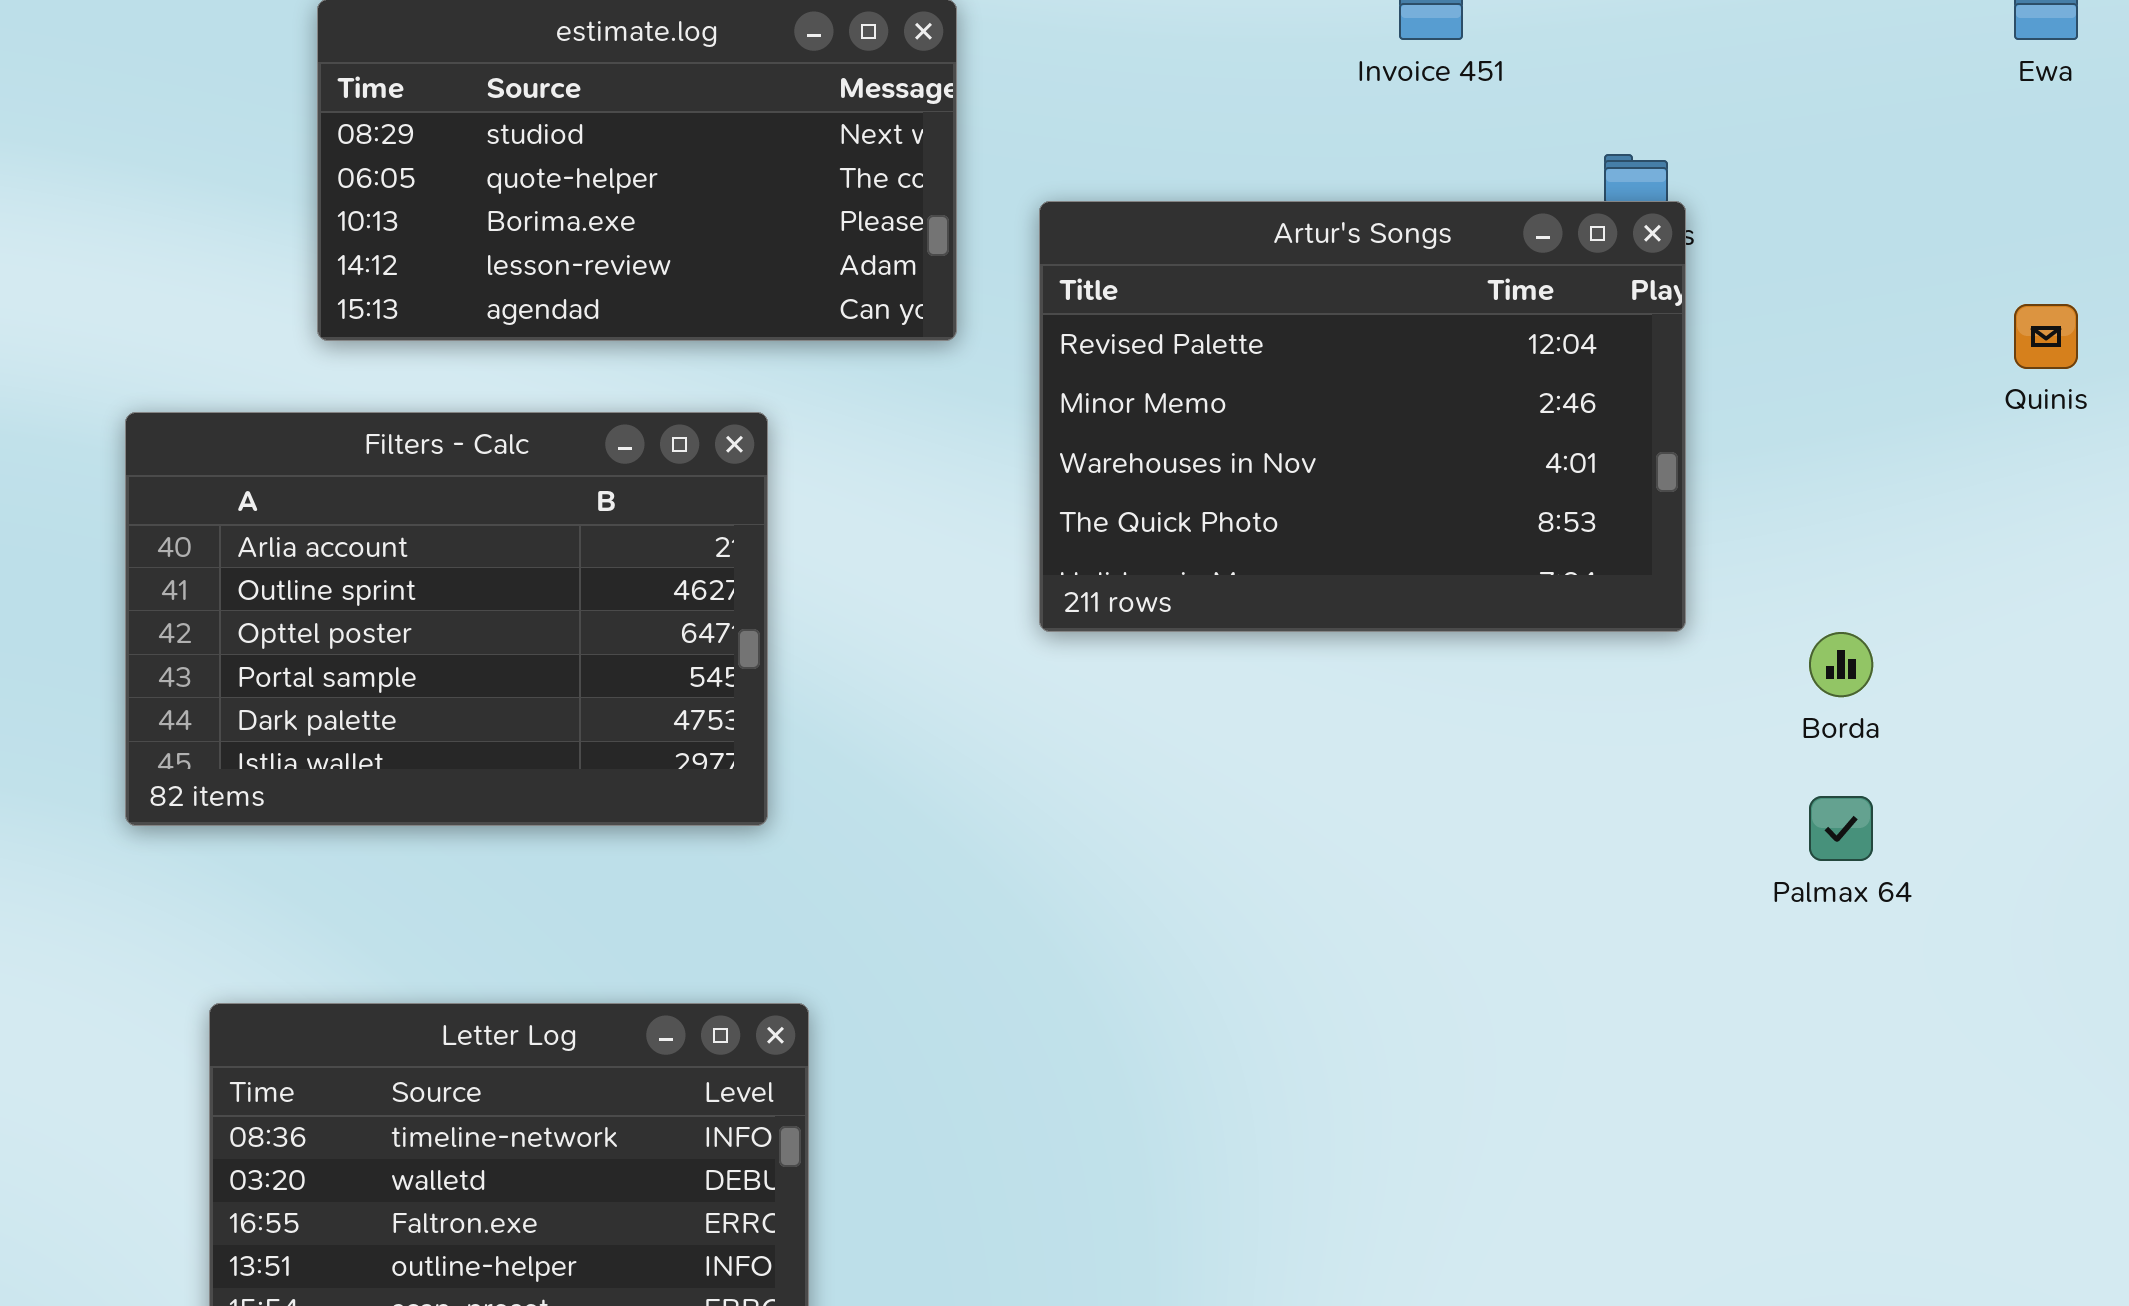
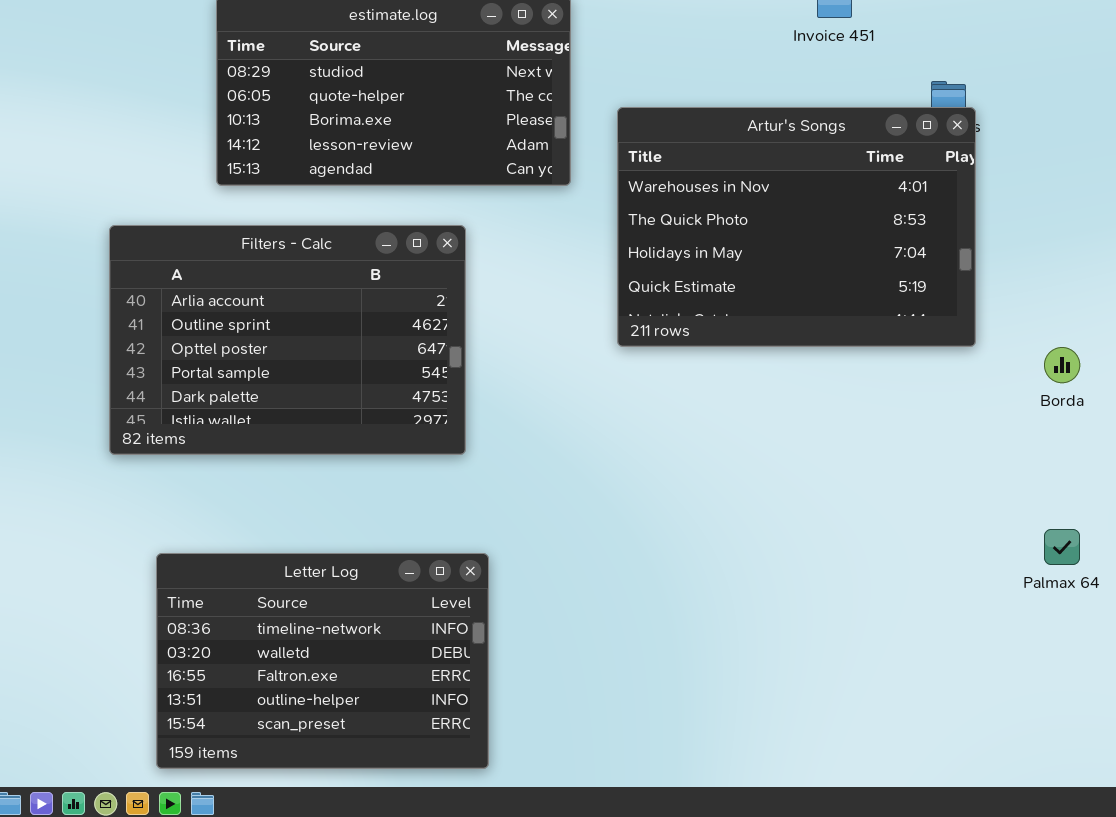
Artur's Songs: [1039,201,1686,632] -> [617,107,976,347], scrolled down 2 rows
Palmax 64: [1809,796,1873,861] -> [1044,529,1080,565], moved

